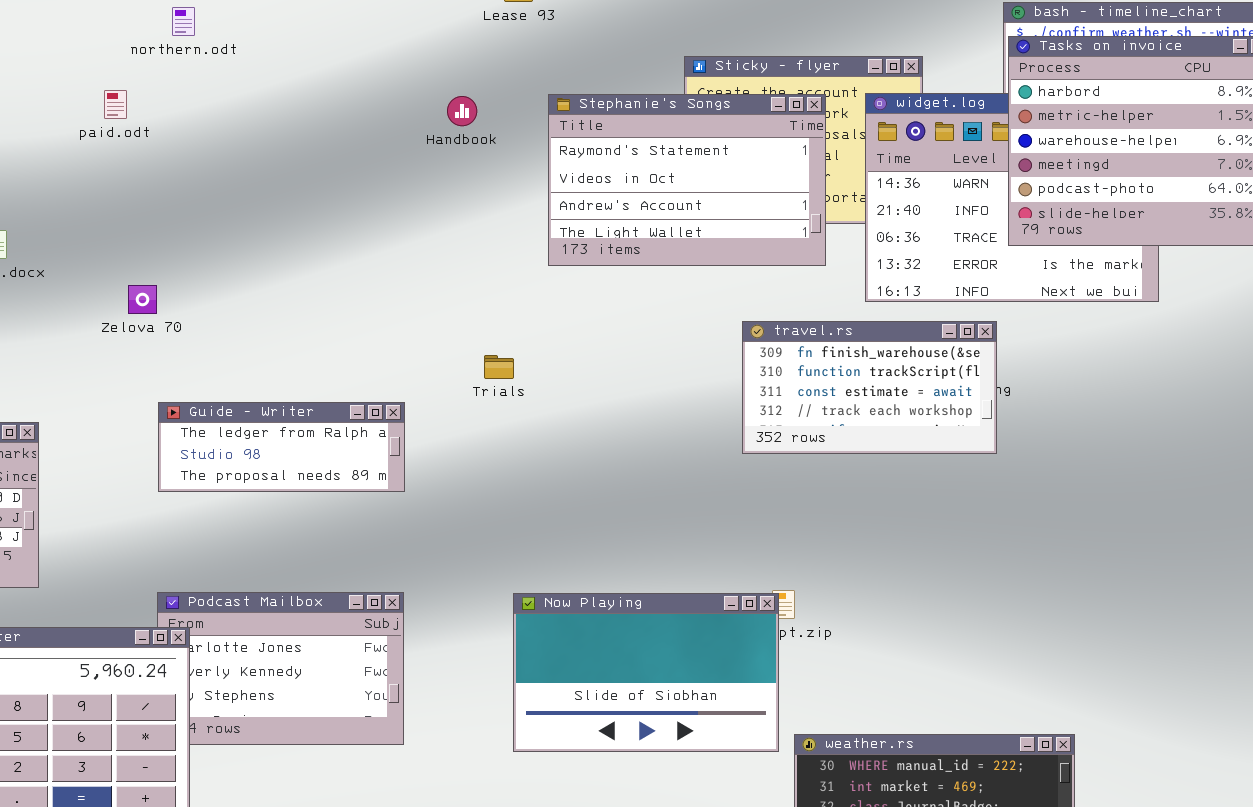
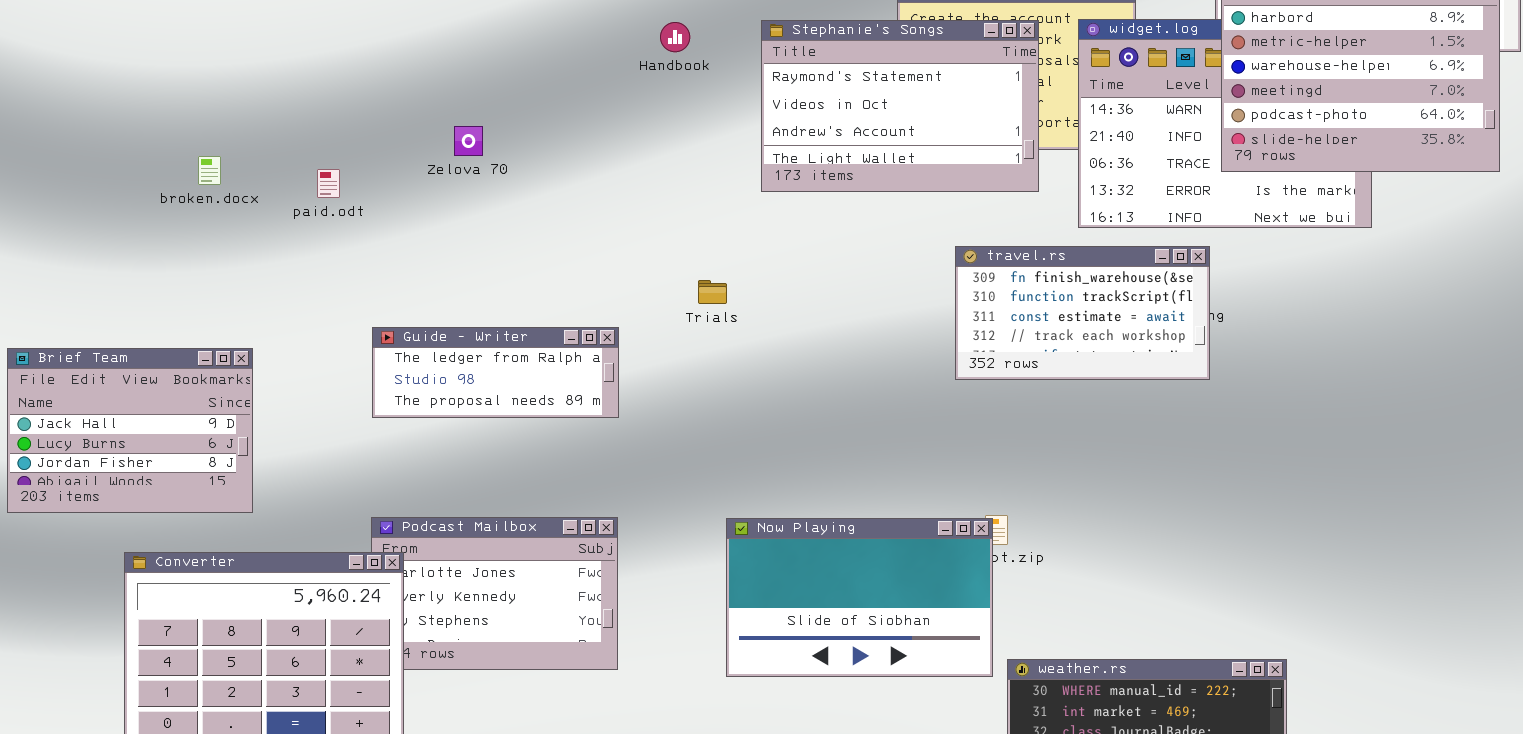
paid.odt: [104,90,127,119] -> [317,169,340,198], moved
Zelova 70: [128,285,157,314] -> [454,126,483,156], moved

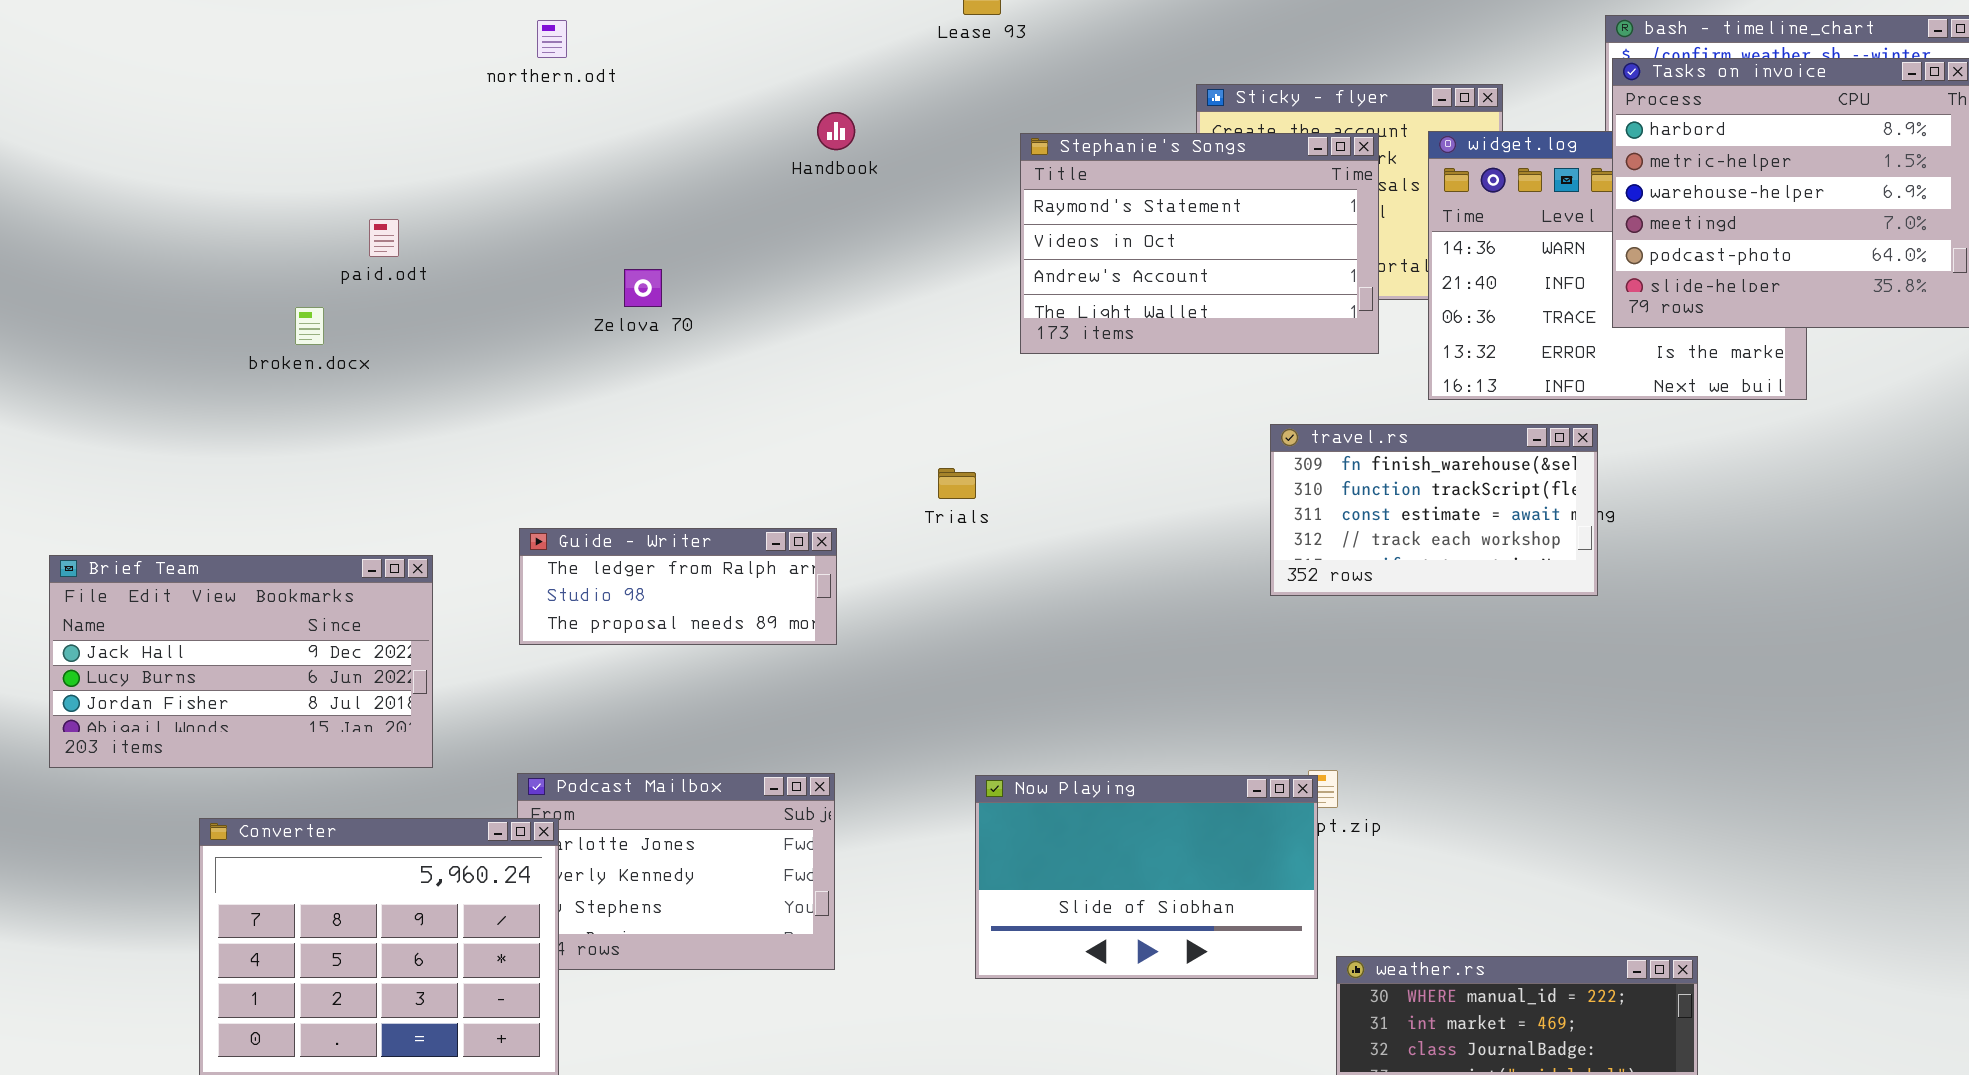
Handbook: [660,22,690,52] -> [817,112,855,150], moved
paid.odt: [317,169,340,198] -> [369,219,399,257], moved
Brief Team: [7,348,253,513] -> [49,555,433,768], resized

